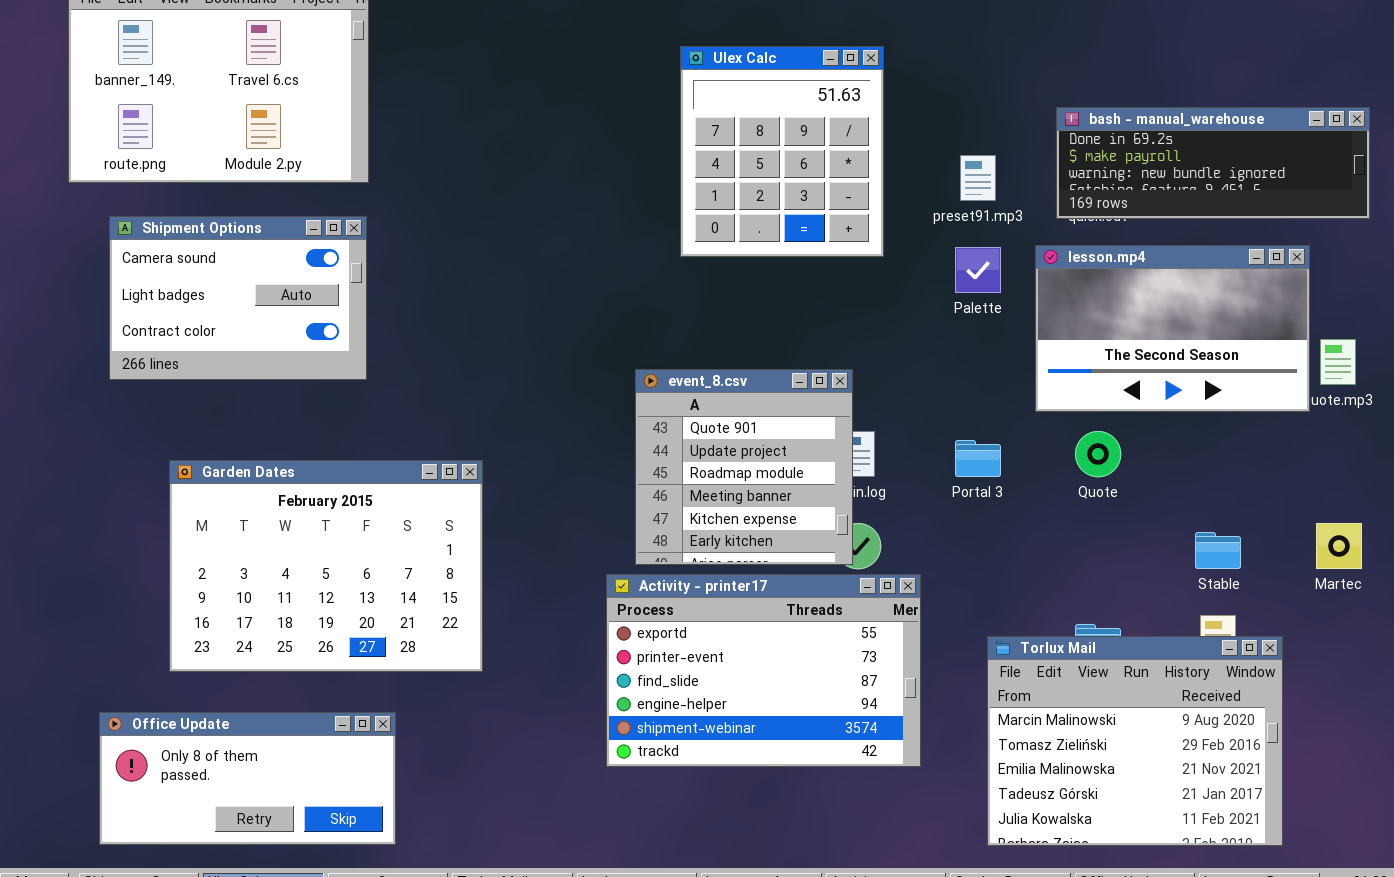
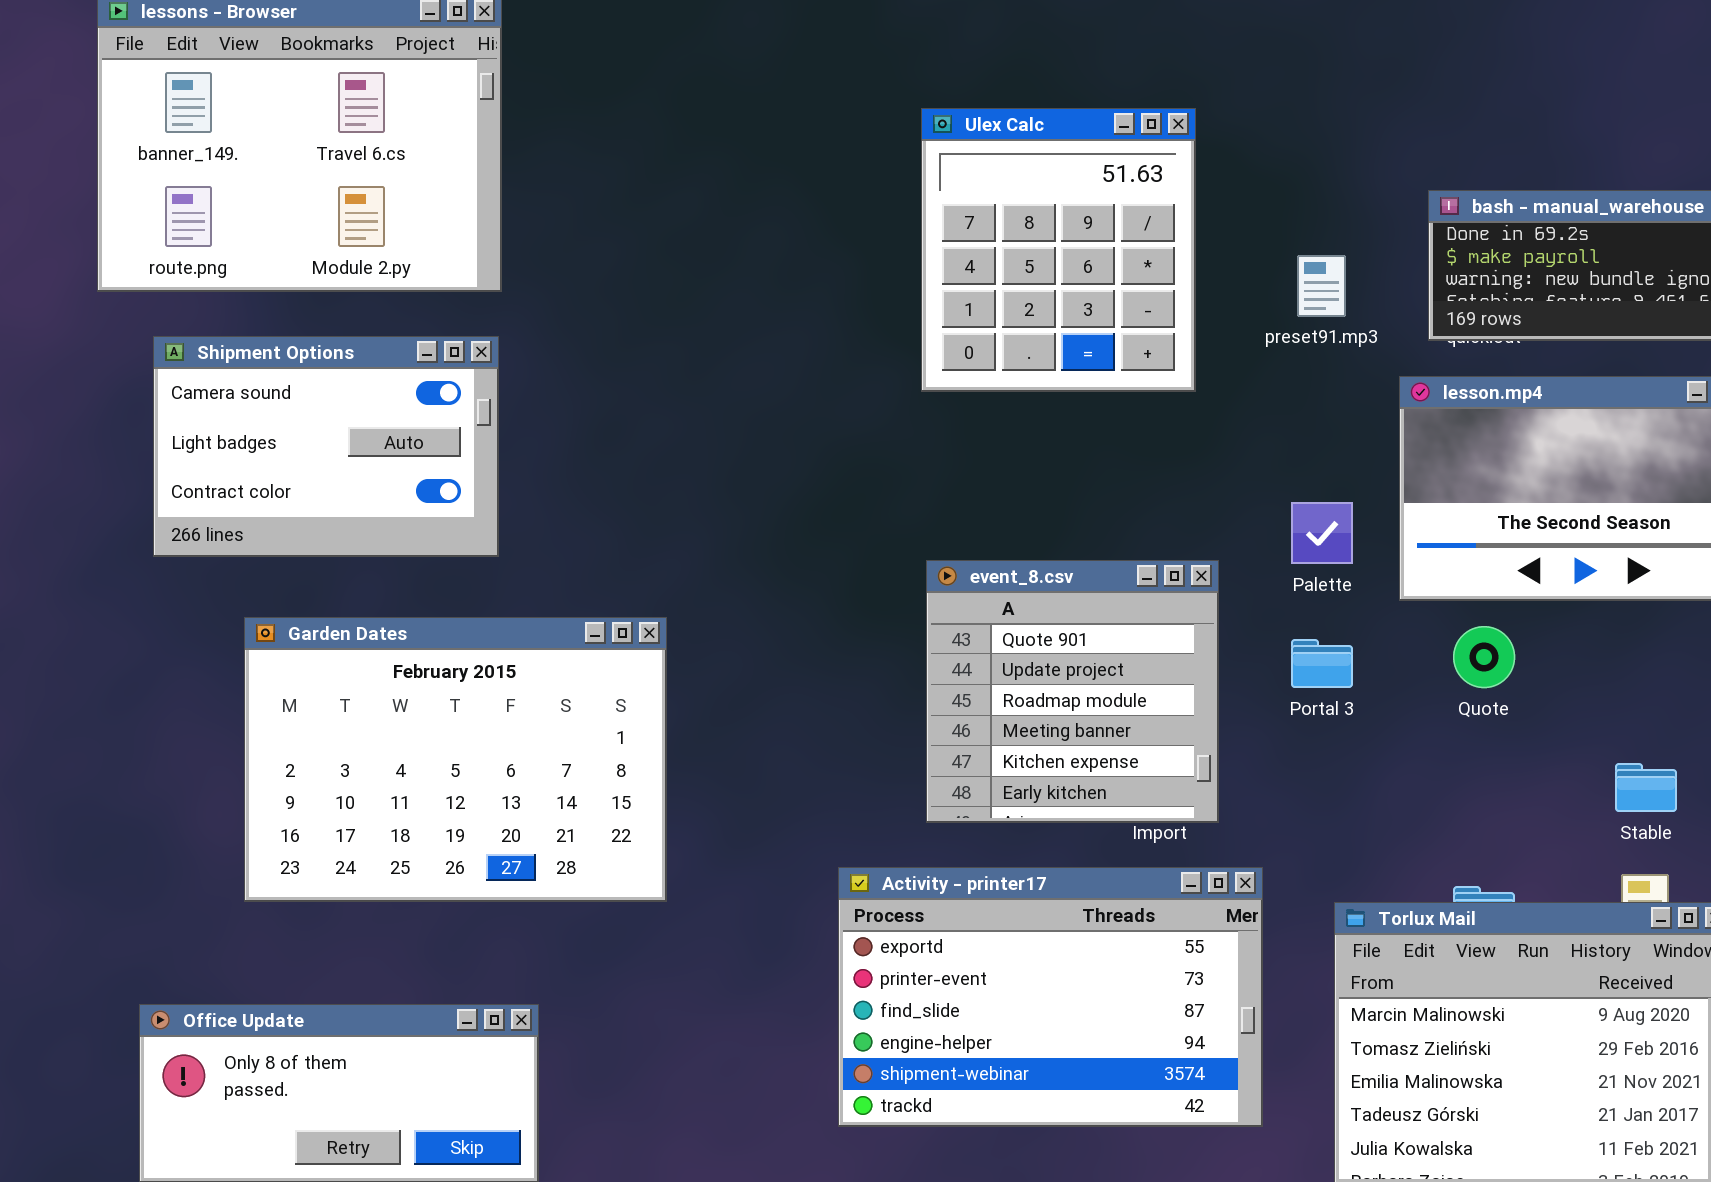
Palette: [955,247,1001,293] -> [1291,502,1353,564], moved
event_8.csv: [635,369,853,565] -> [926,560,1219,823], moved
Garden Dates: [169,460,483,672] -> [244,617,667,902], moved
Activity - printer17: [606,574,921,767] -> [838,867,1263,1127], moved

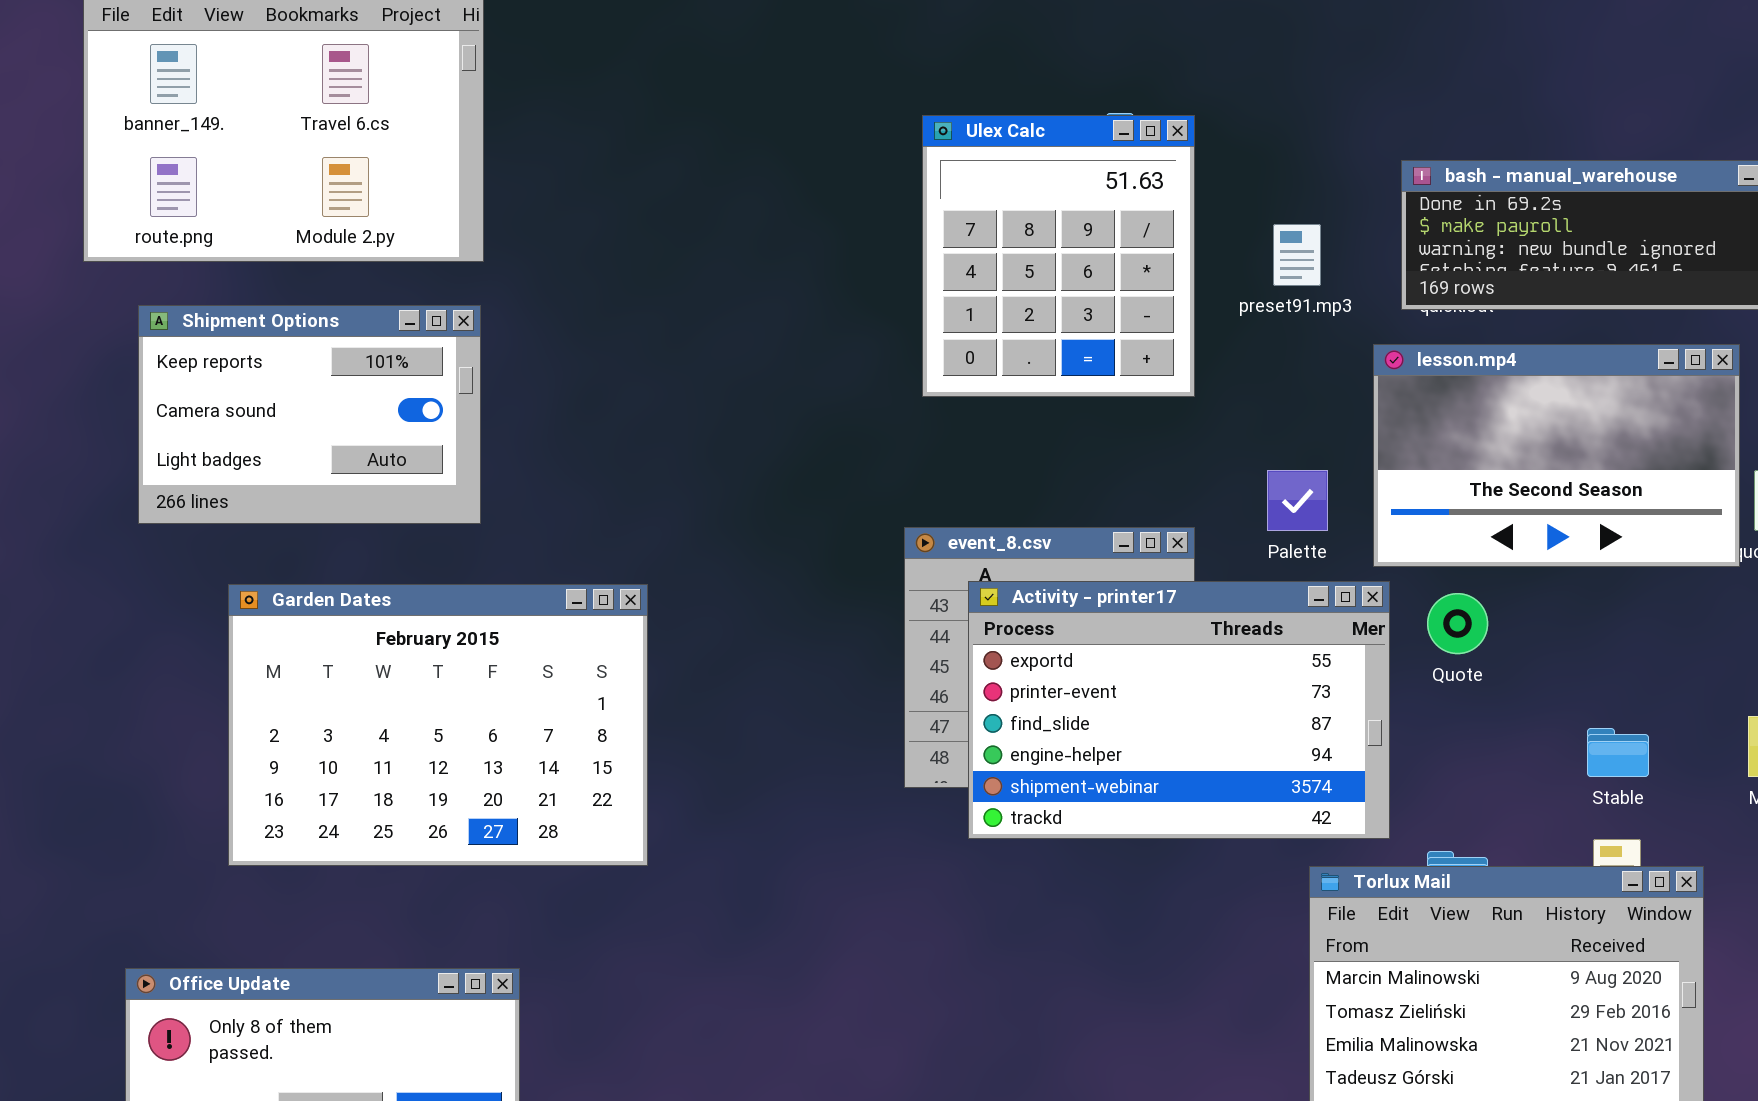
Ulex Calc: [921,108,1196,392] -> [922,115,1195,397], moved
Shipment Options: [153,336,499,557] -> [138,305,481,524], scrolled up 1 row
Activity - printer17: [838,867,1263,1127] -> [968,581,1390,839], moved

